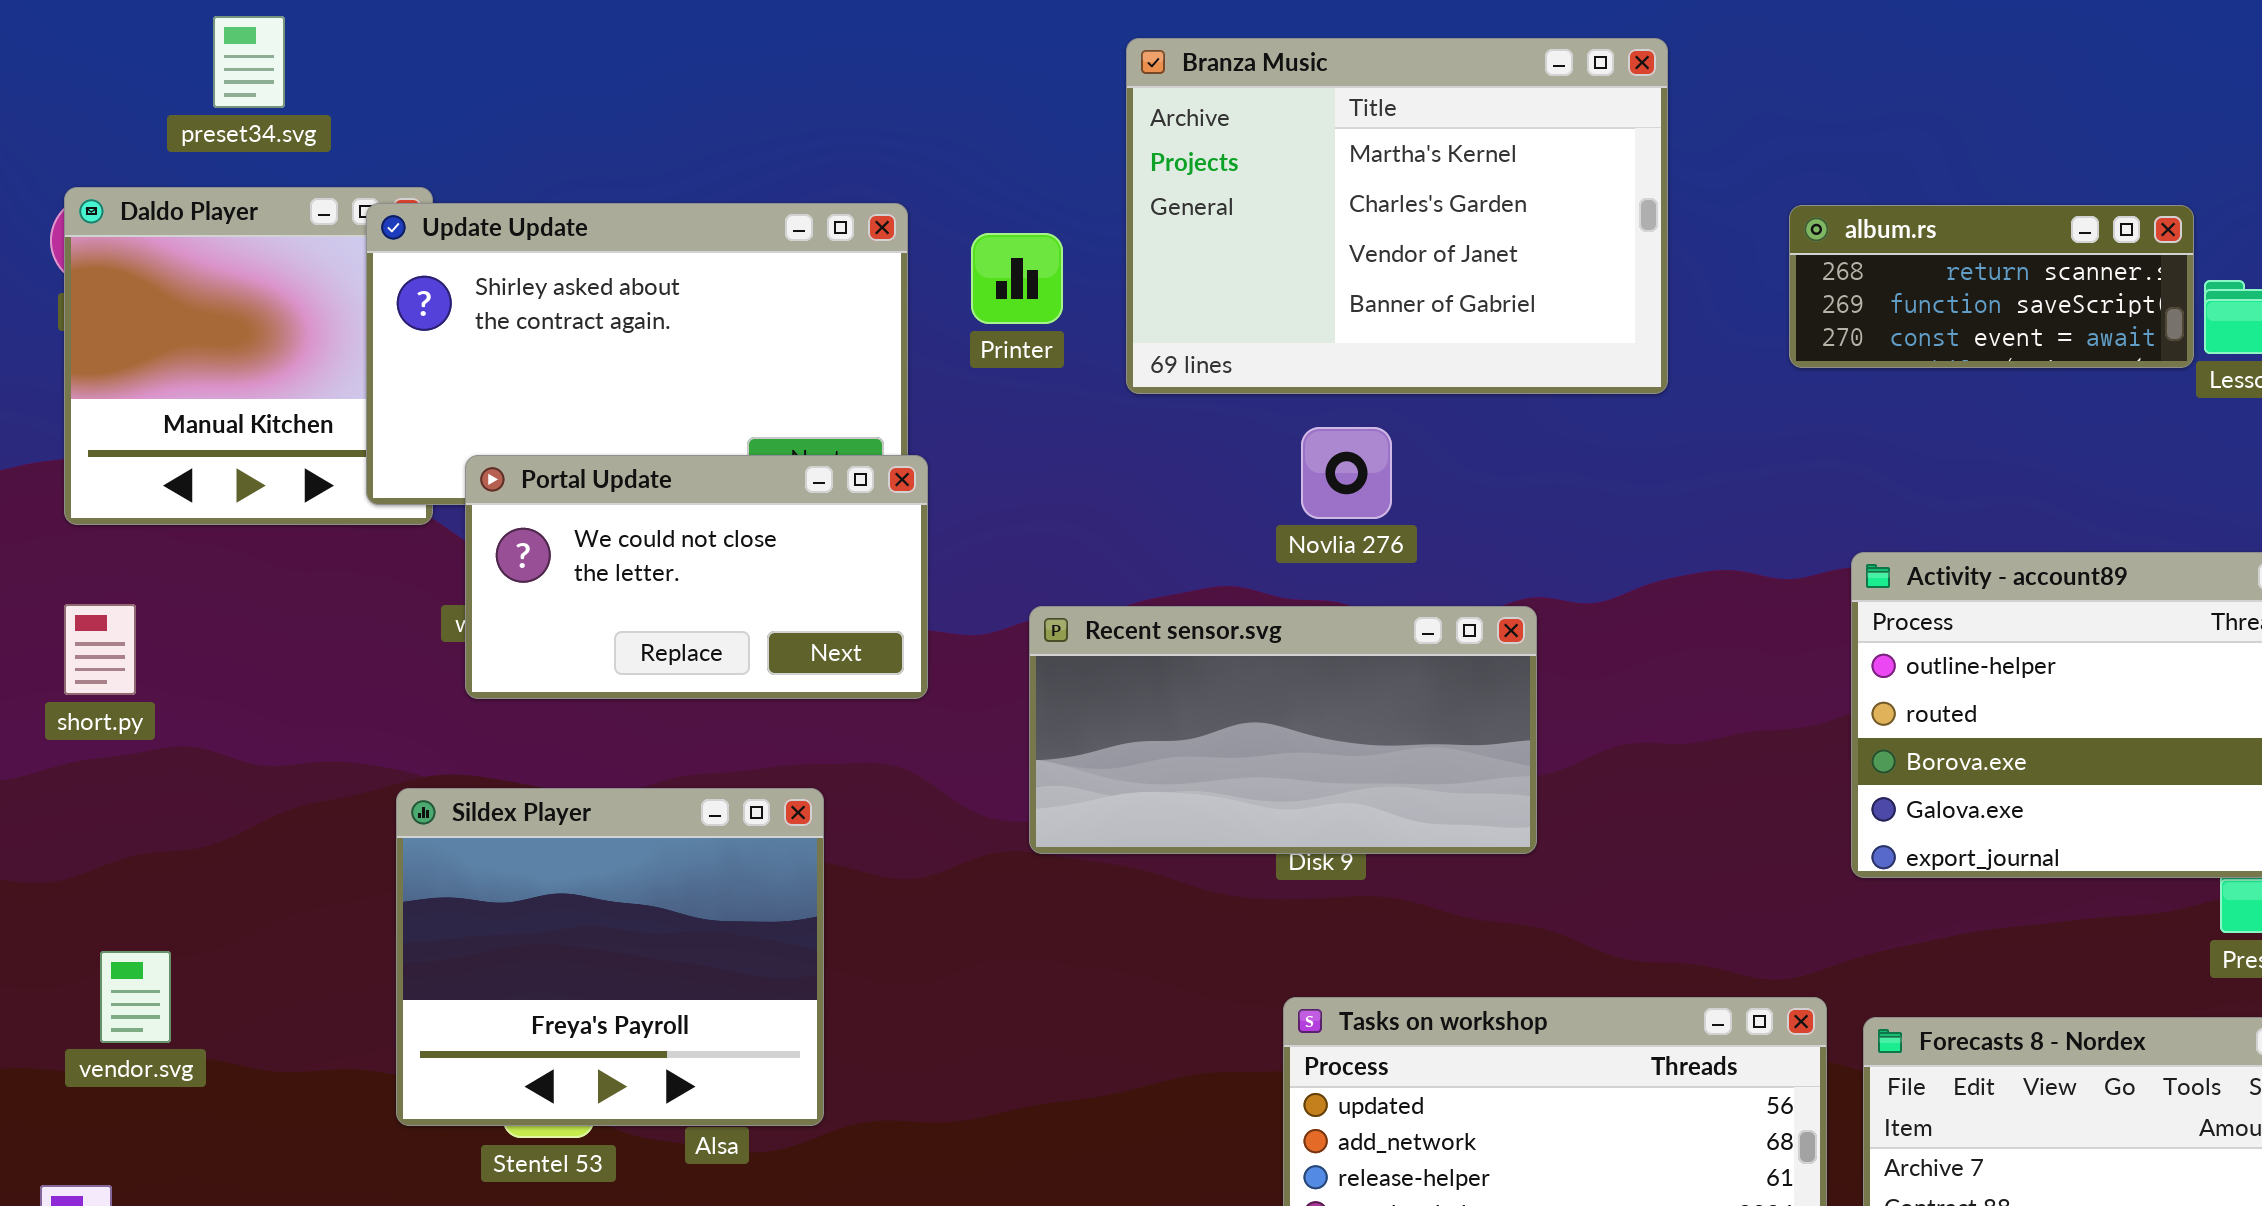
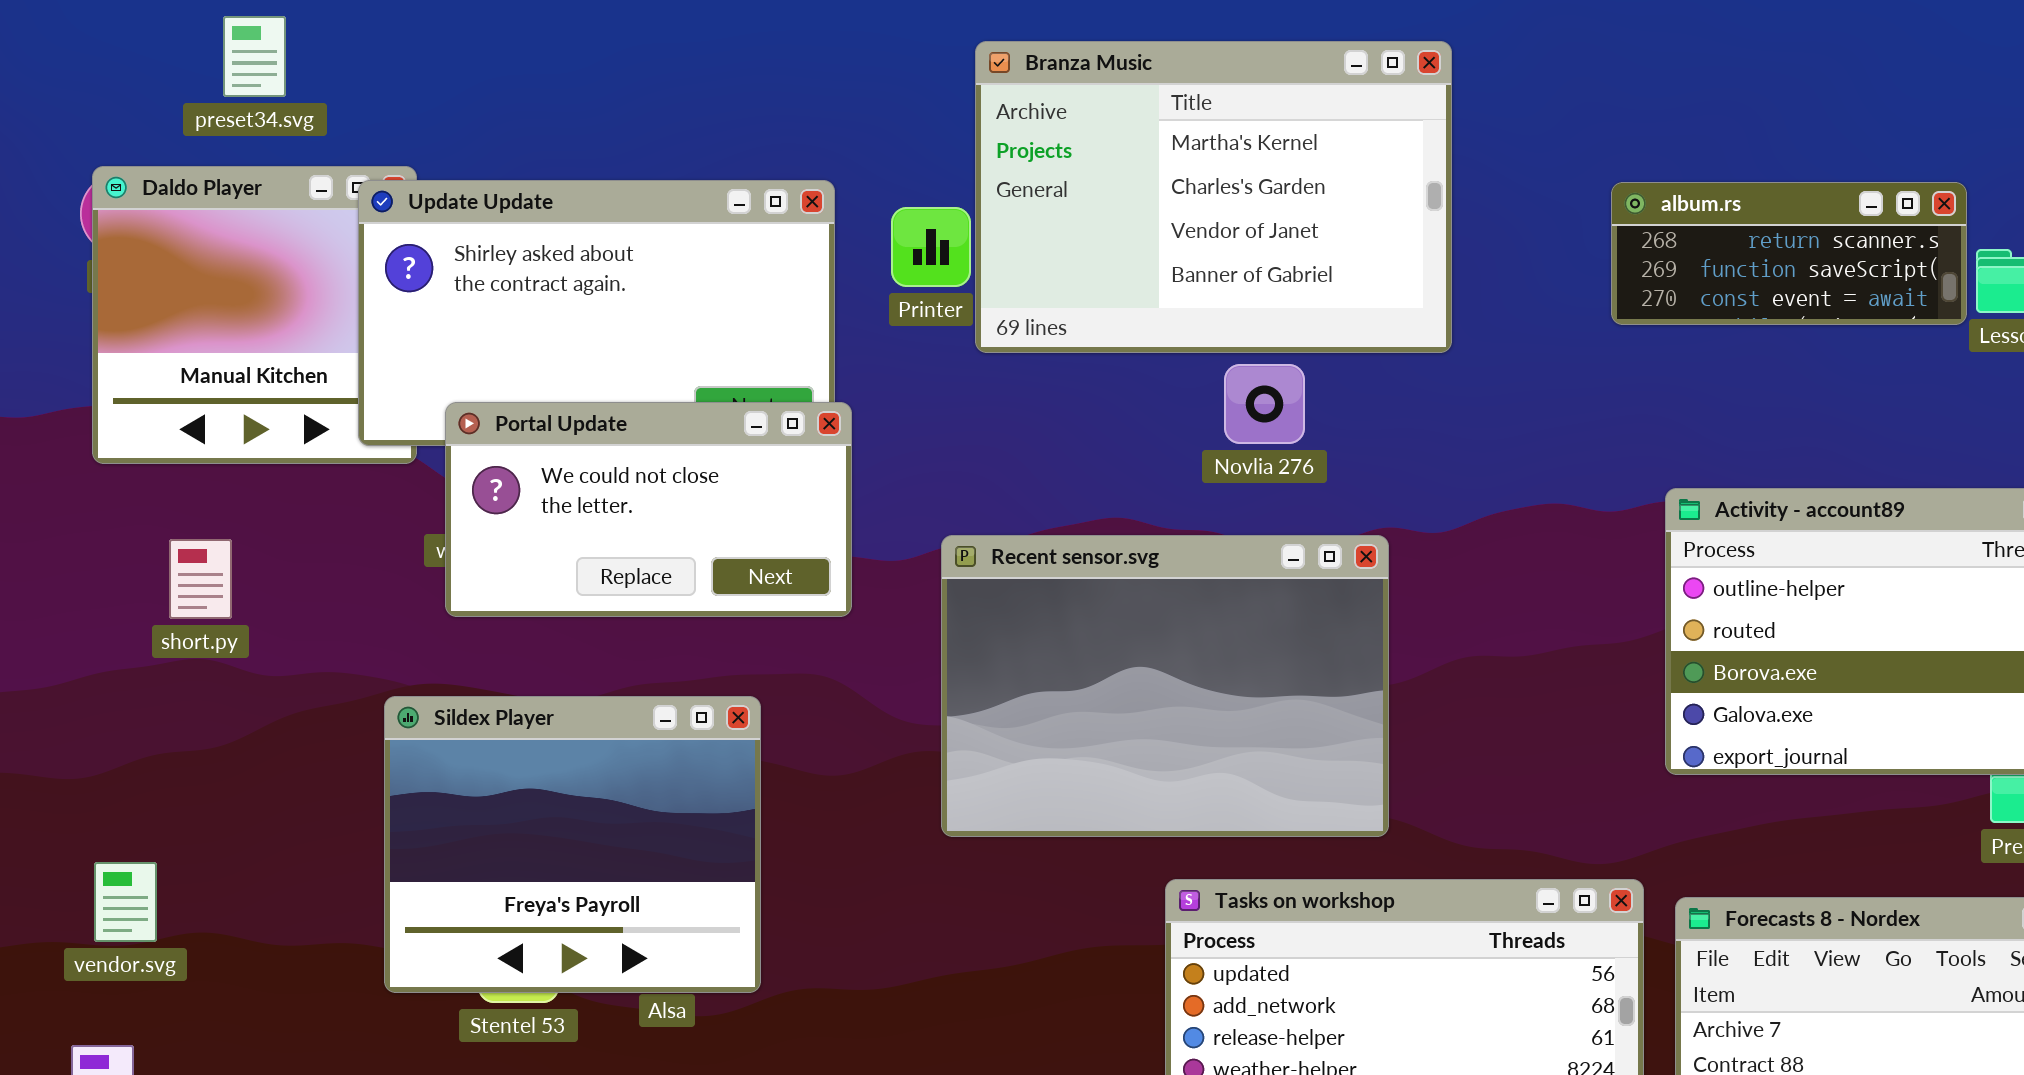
Branza Music: [1126,38,1668,394] -> [975,41,1452,353], moved
Novlia 276: [1301,427,1392,519] -> [1224,364,1305,444], moved
short.py: [64,604,136,695] -> [169,539,232,619], moved
Recent sensor.svg: [1029,606,1537,854] -> [941,535,1389,837], resized
vendor.svg: [100,951,171,1043] -> [94,862,157,942], moved

